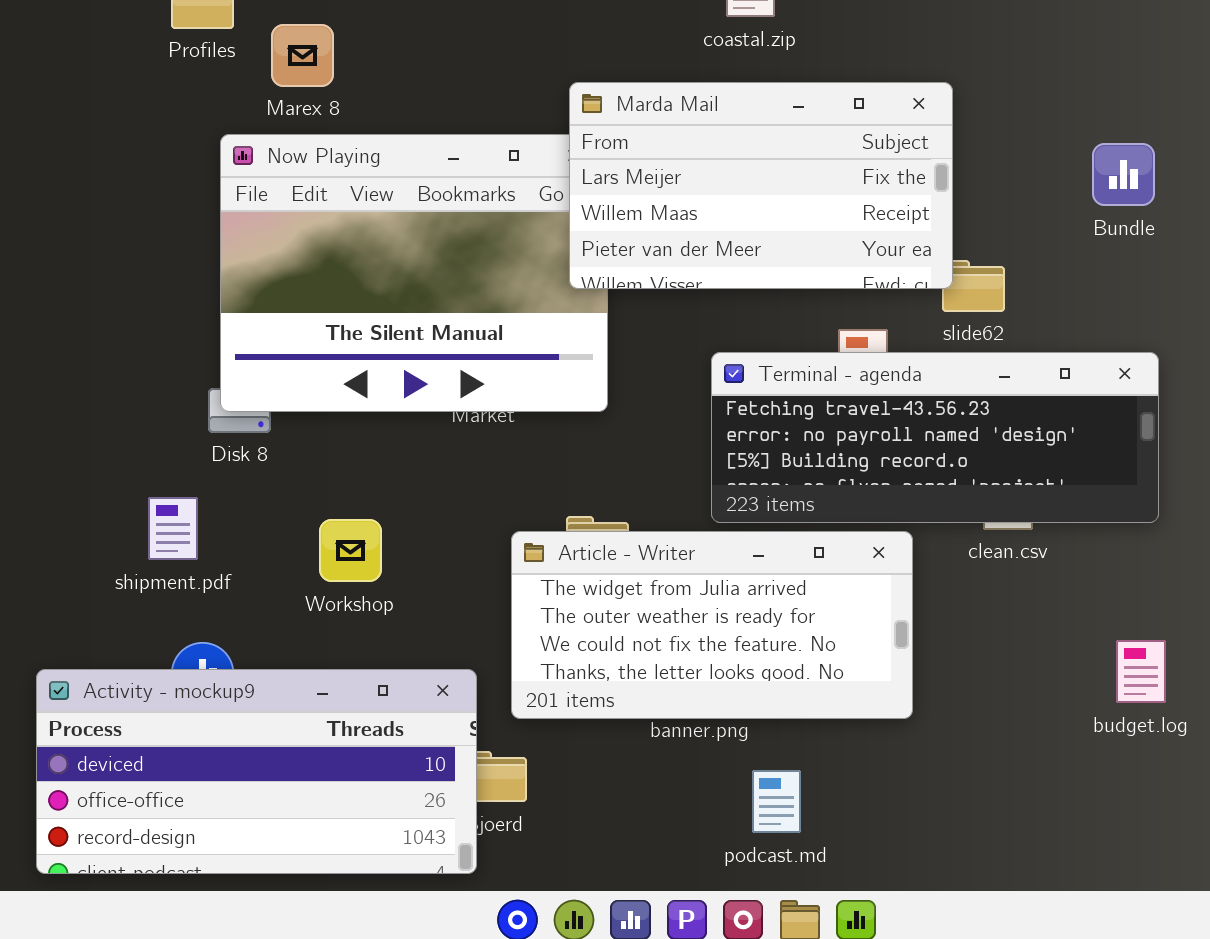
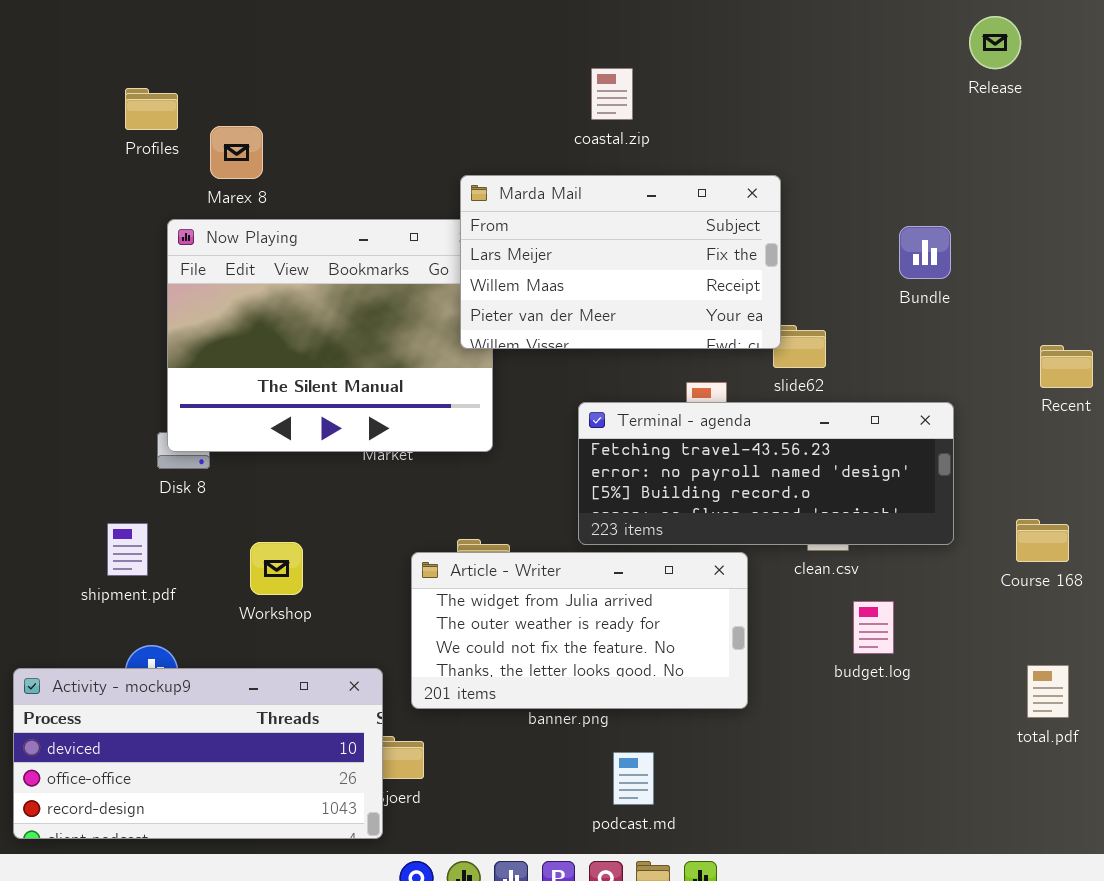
budget.log: [1116,640,1166,703] -> [853,601,894,654], moved

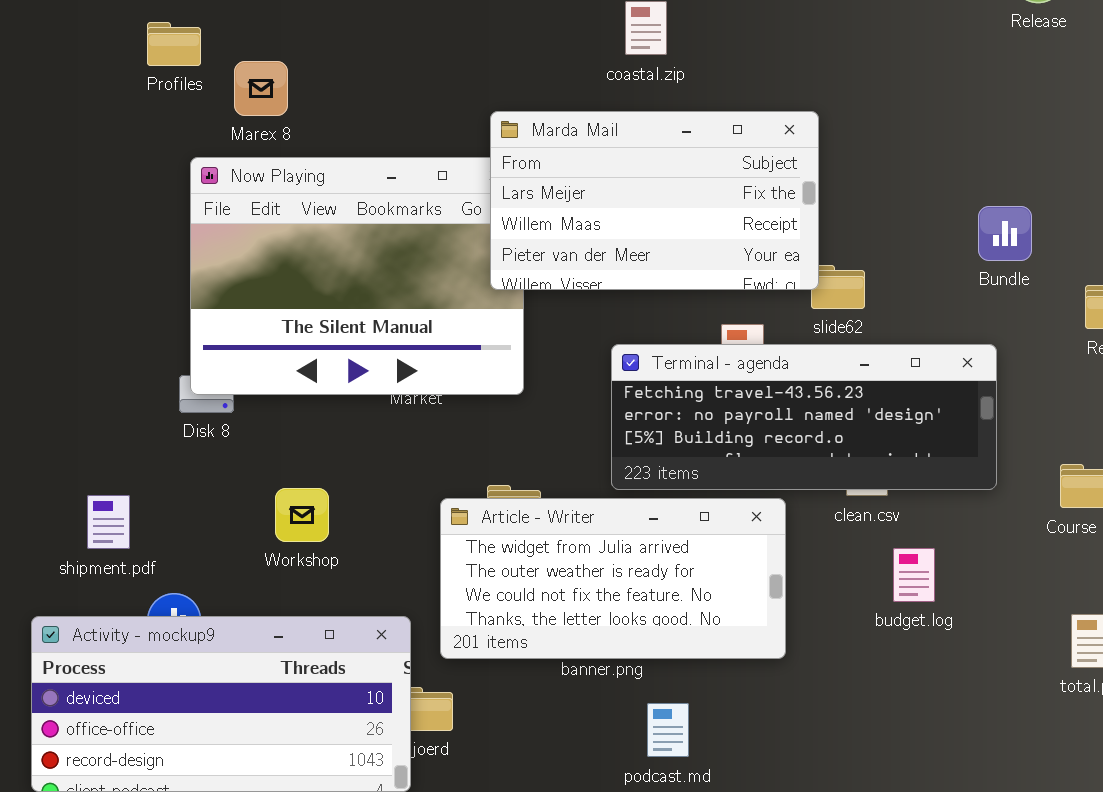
Bundle: [899,226,951,279] -> [978,206,1032,261], moved
shipment.pdf: [107,523,148,576] -> [87,495,130,549], moved

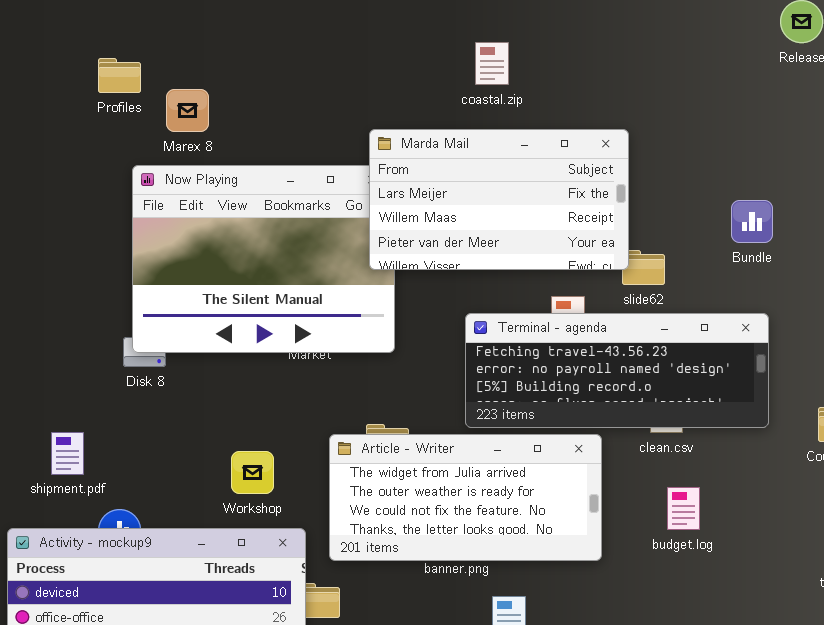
Bundle: [978,206,1032,261] -> [731,200,773,243], moved
Workshop: [275,488,329,542] -> [231,451,274,494], moved
budget.log: [893,548,935,602] -> [667,487,700,530], moved

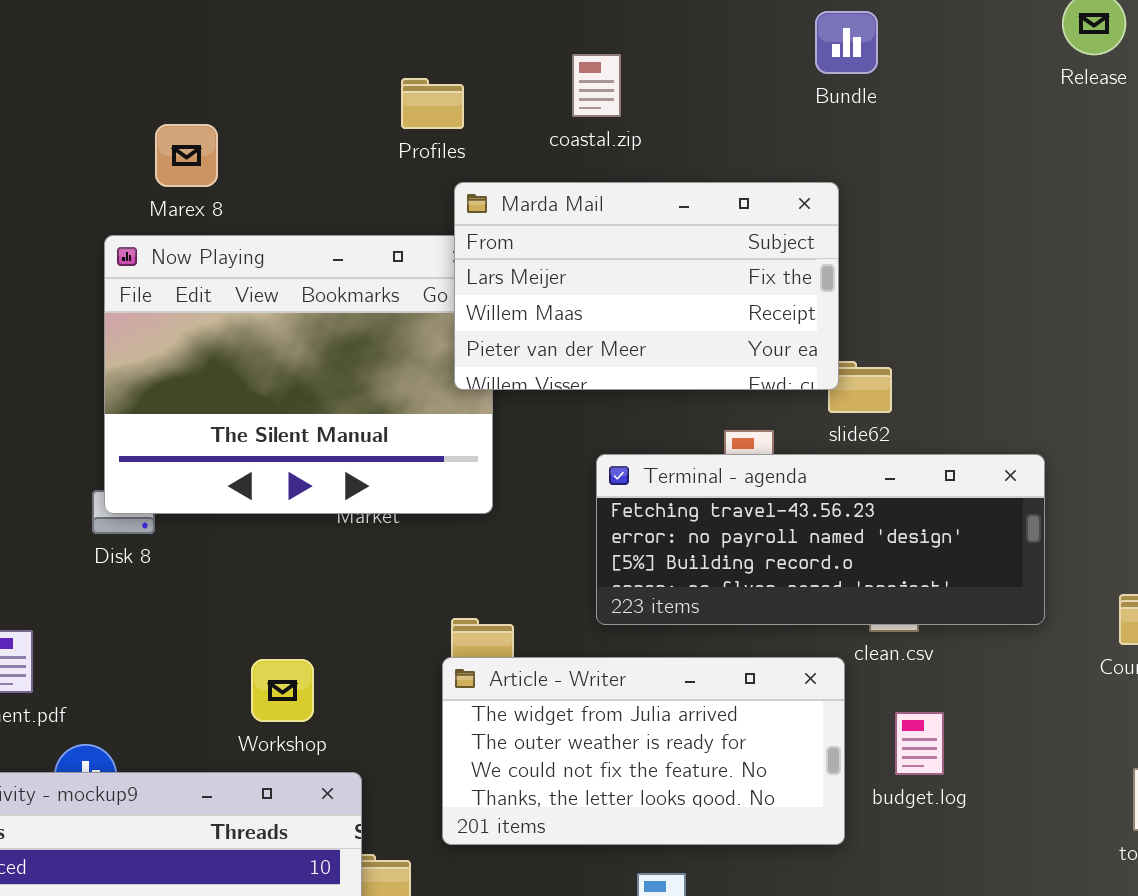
coastal.zip: [475,42,509,85] -> [572,54,621,117], moved
Profiles: [98,58,141,93] -> [401,78,464,129], moved
Bundle: [731,200,773,243] -> [815,11,878,74], moved
Article - Writer: [329,434,602,561] -> [442,657,845,845], moved

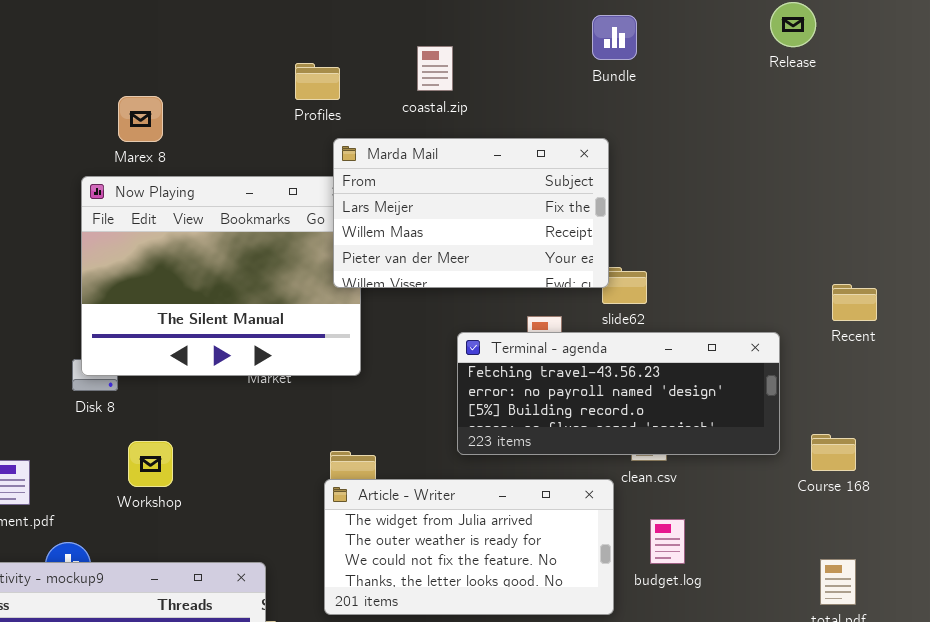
Terminal - agenda: [596,454,1045,625] -> [457,332,780,455], moved
Workshop: [251,659,314,722] -> [128,441,173,487], moved

